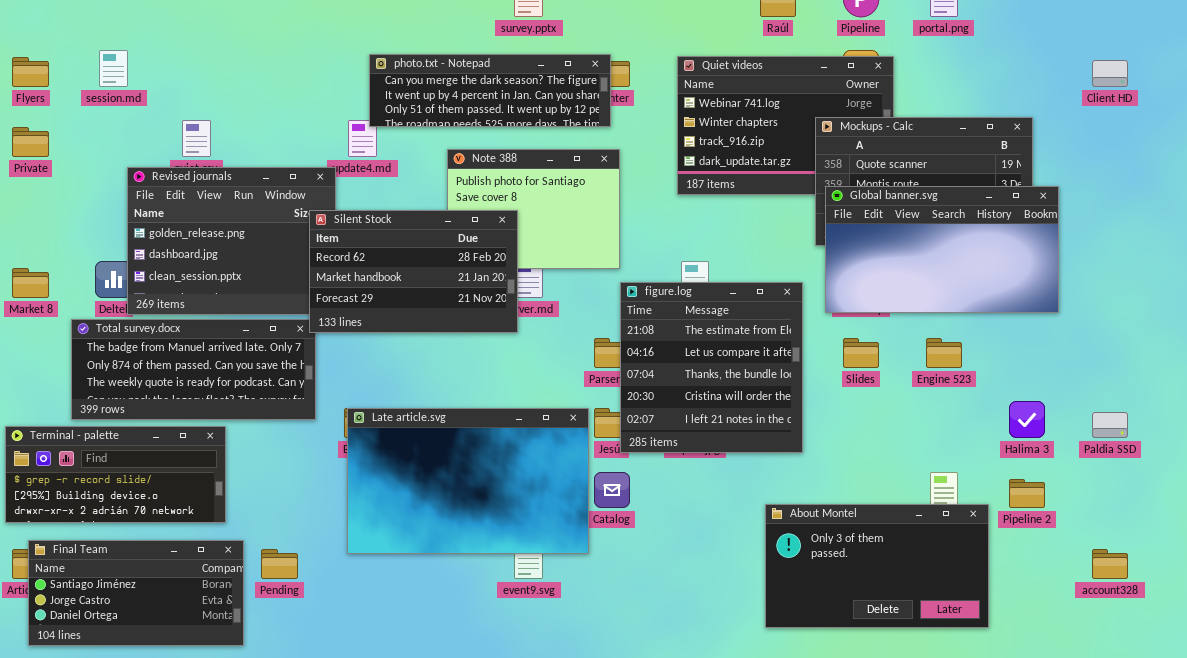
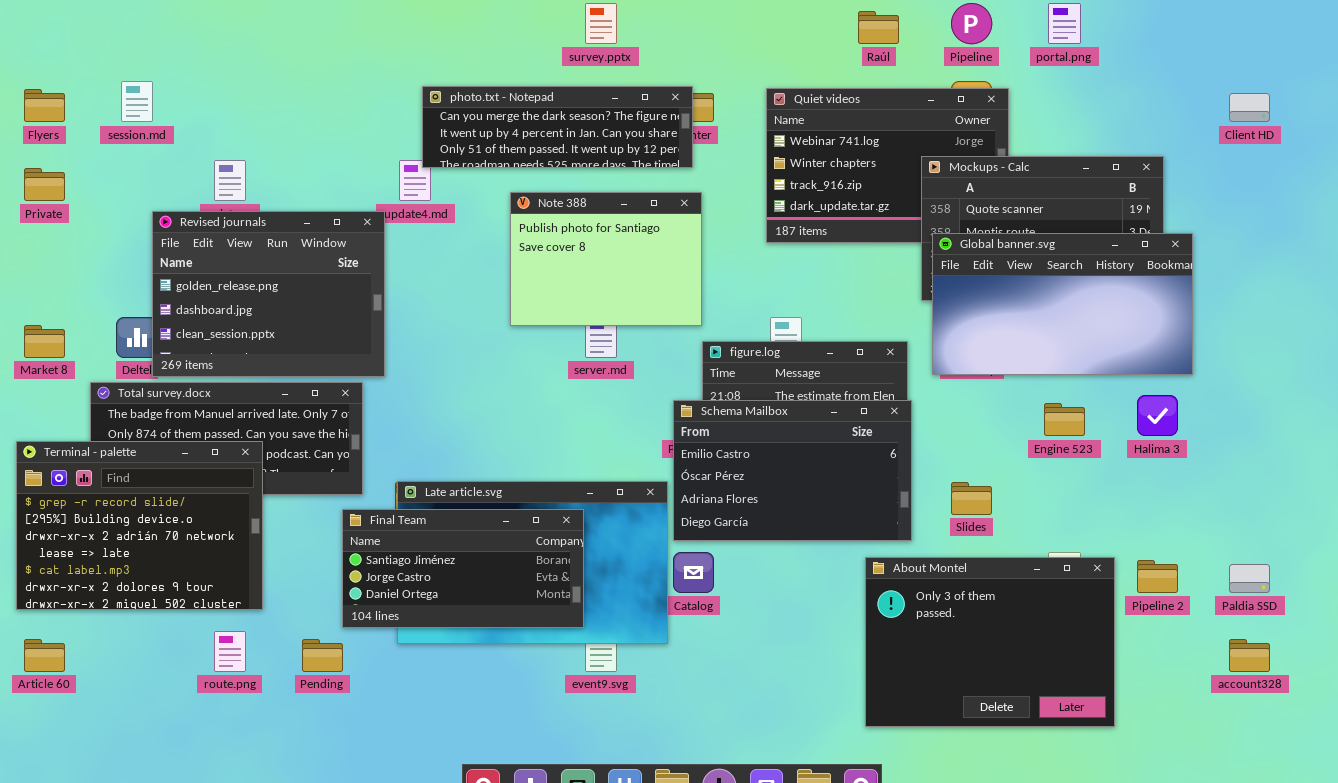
Silent Stock: [309,210,518,333] -> none, closed
Schema Mailbox: none -> [673,400,912,541], opened
Slides: [843,338,879,368] -> [951,482,992,515], moved
Halima 3: [1009,401,1045,438] -> [1137,395,1178,436], moved
Paldia SSD: [1092,412,1128,438] -> [1229,564,1270,593], moved
Terminal - palette: [5,426,226,523] -> [16,441,263,610], resized
About Montel: [765,504,989,628] -> [865,557,1115,727], resized
Final Team: [28,540,244,646] -> [342,509,584,628], moved

